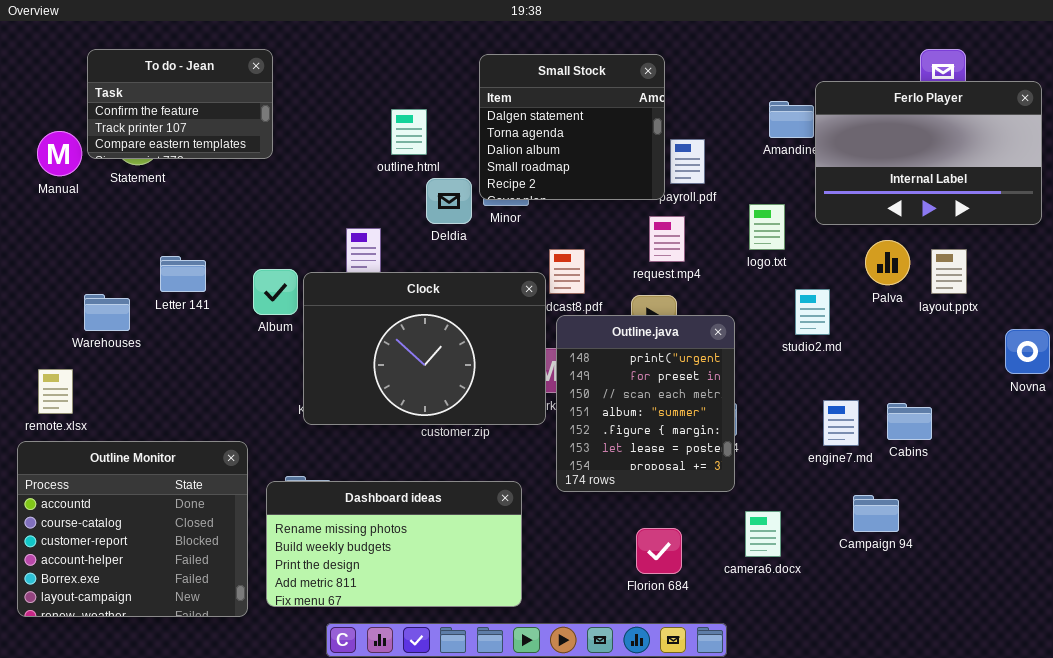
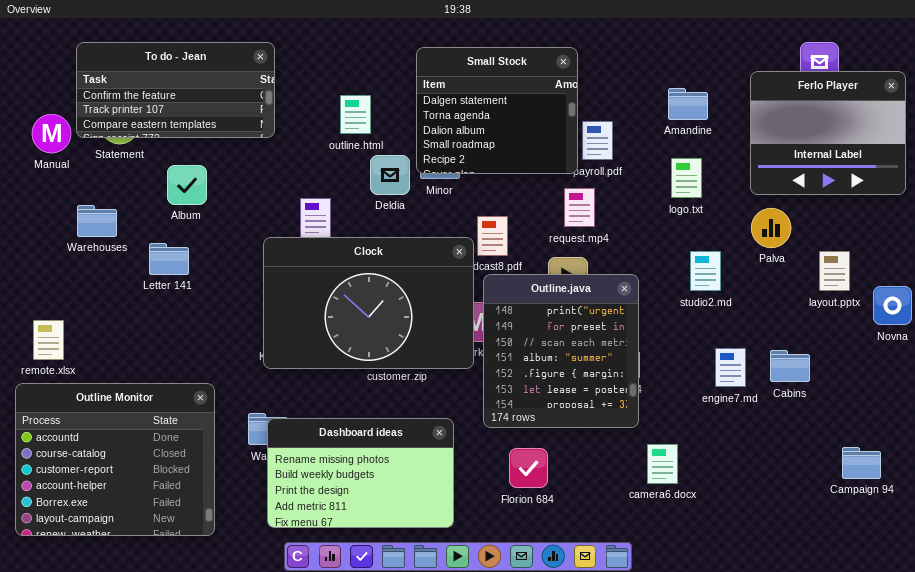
To do - Jean: [87,49,273,159] -> [76,42,275,138], resized
Ferlo Player: [815,81,1042,225] -> [750,71,906,195], resized
logo.txt: [749,204,785,250] -> [671,158,702,198], moved
layout.pptx: [931,249,967,294] -> [819,251,850,291], moved
Letter 141: [160,256,206,292] -> [149,243,189,275], moved
Album: [253,269,298,315] -> [167,165,207,205], moved
Warehouses: [84,294,130,331] -> [77,205,117,237], moved
Dashboard ideas: [266,481,522,607] -> [267,418,454,528], resized
Campaign 94: [853,495,899,532] -> [842,447,881,479], moved
Florion 684: [636,528,682,574] -> [509,448,548,488], moved

